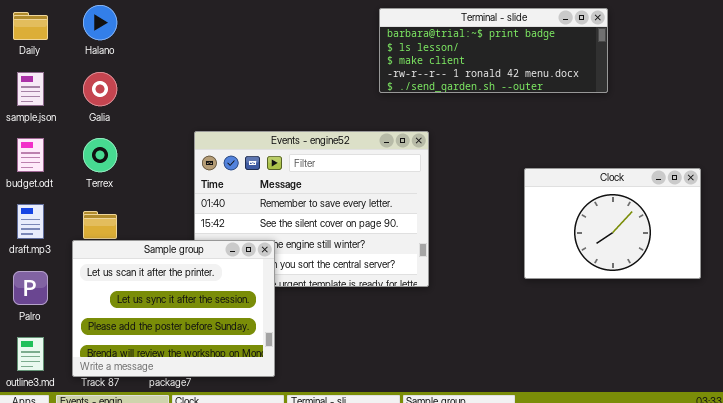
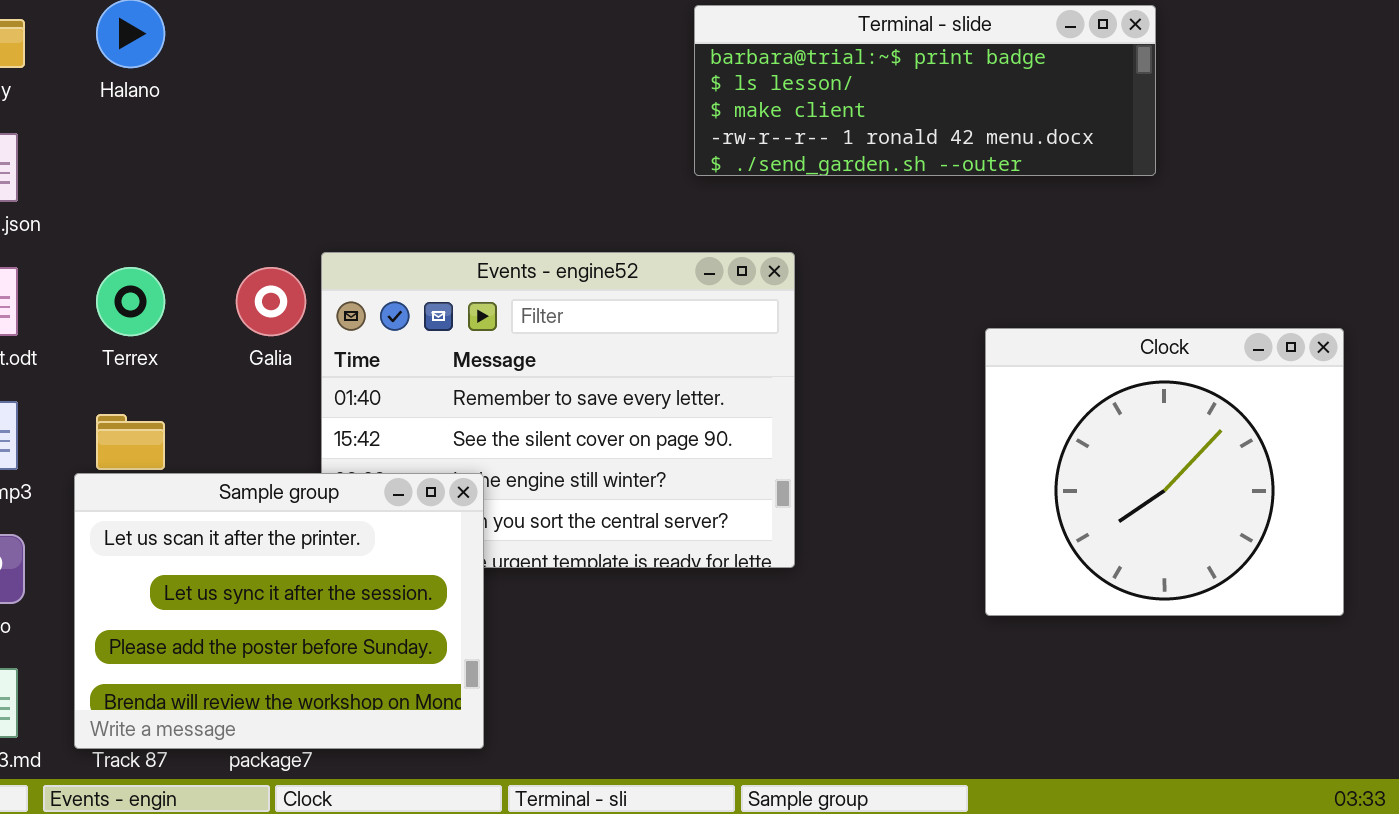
Galia: [83,72,117,106] -> [236,267,306,336], moved
Clock: [524,168,701,279] -> [985,328,1344,616], resized

